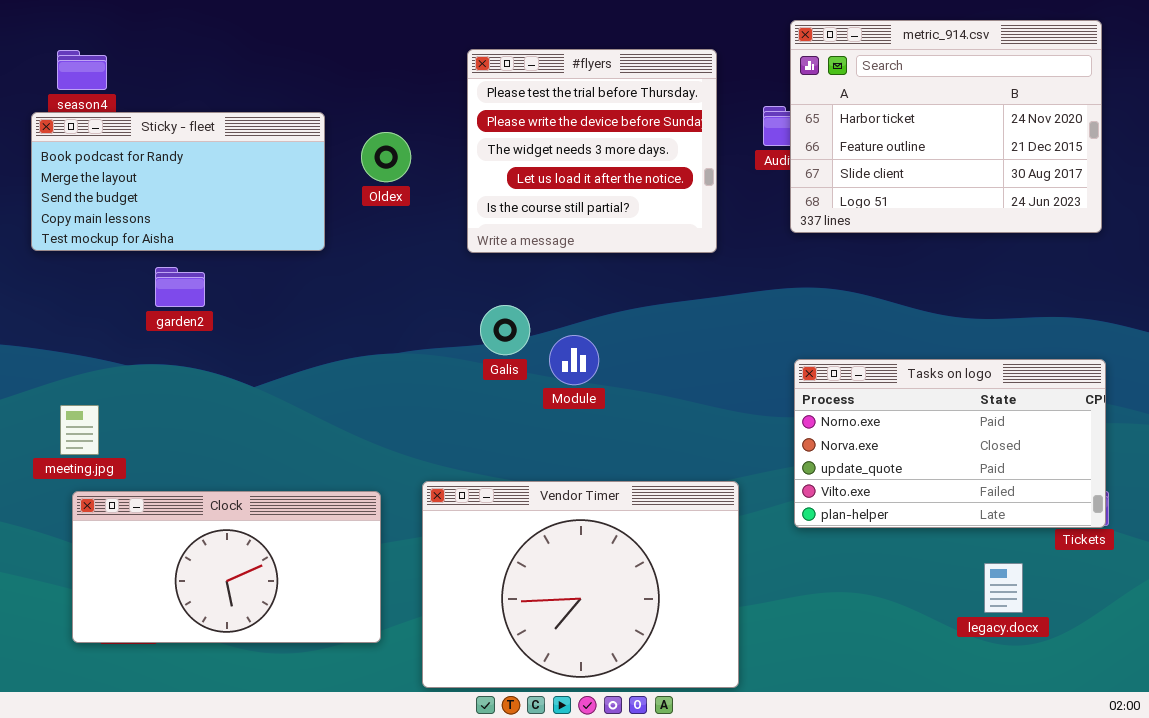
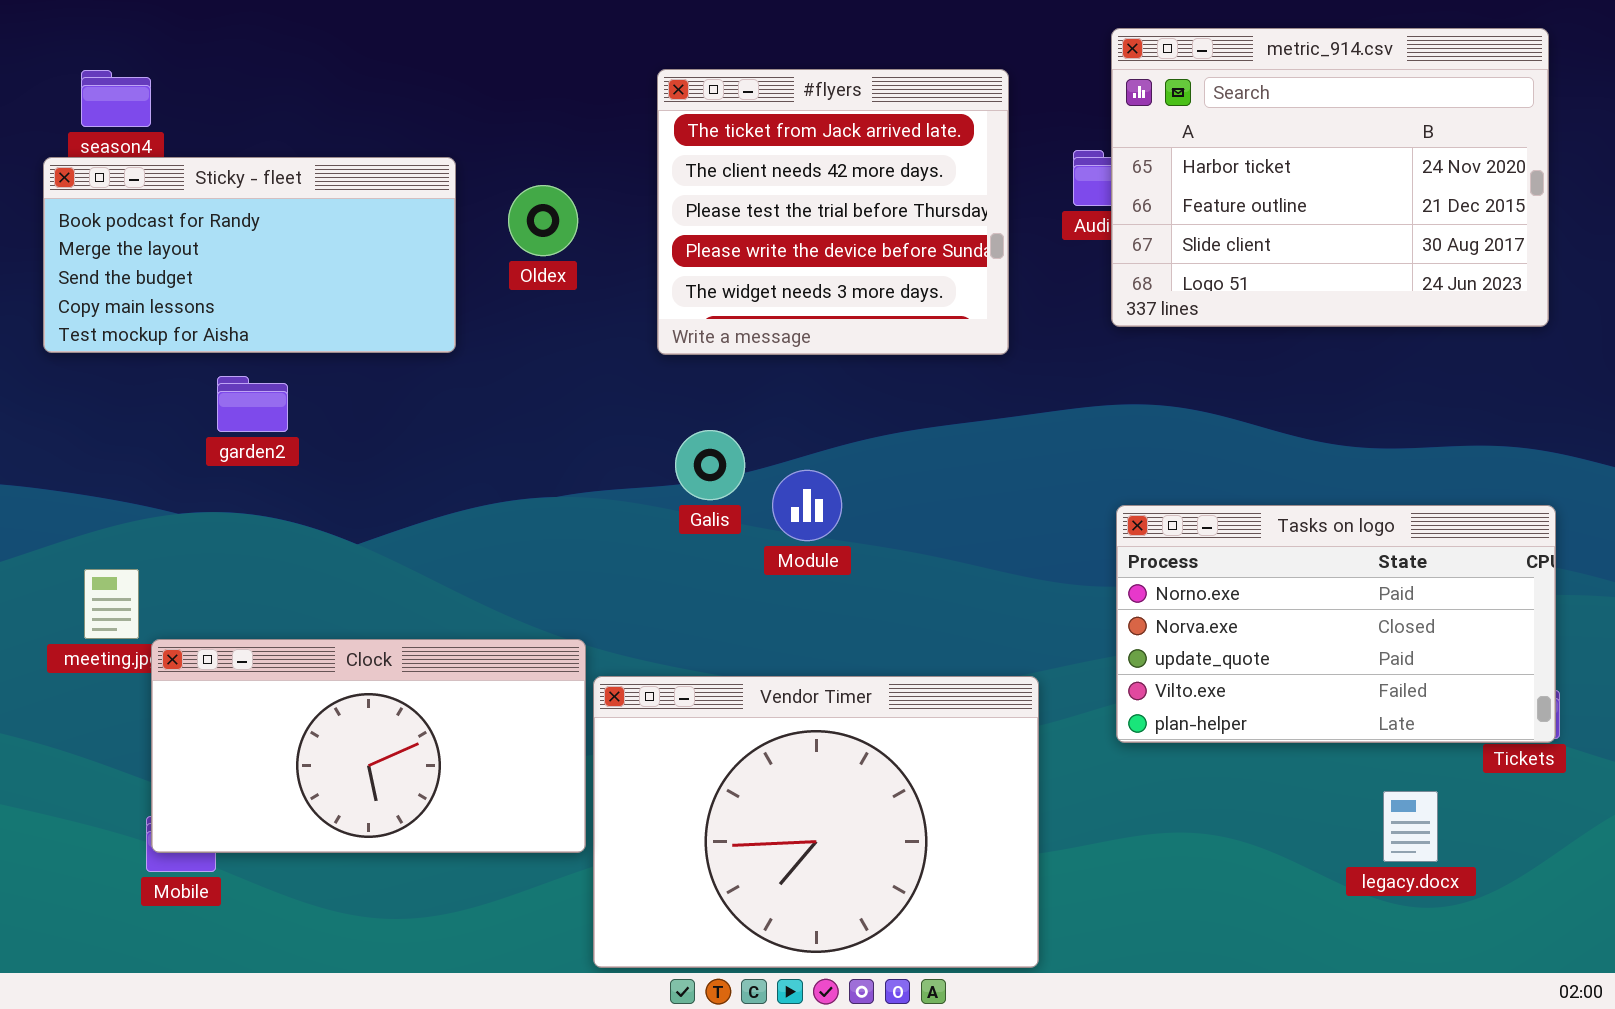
#flyers: [467,49,717,253] -> [657,69,1009,355], scrolled up 2 rows
Clock: [72,491,381,643] -> [151,639,586,853], moved

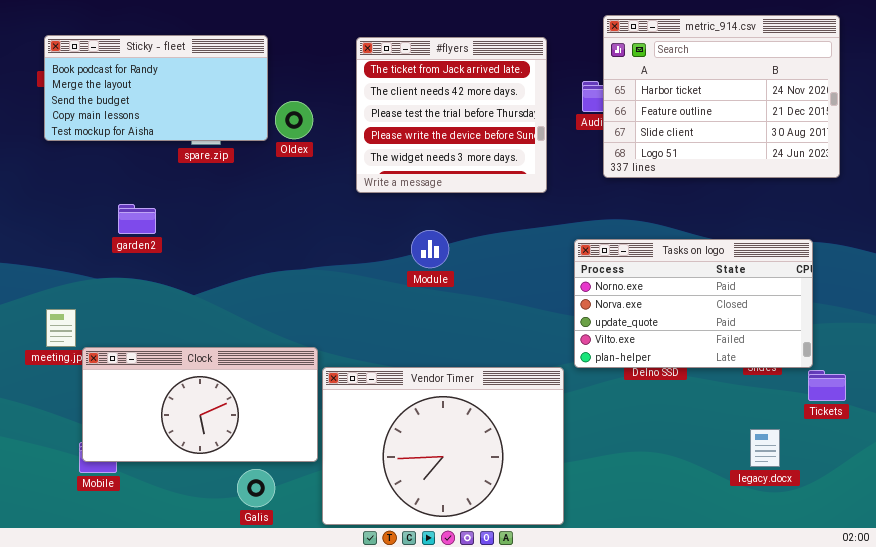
Sticky - fleet: [43,157,456,353] -> [44,35,268,141], moved
Galis: [675,430,745,500] -> [237,469,275,507], moved
Module: [772,470,842,541] -> [411,230,449,268], moved
Tasks on logo: [1116,505,1556,743] -> [574,239,813,368], moved

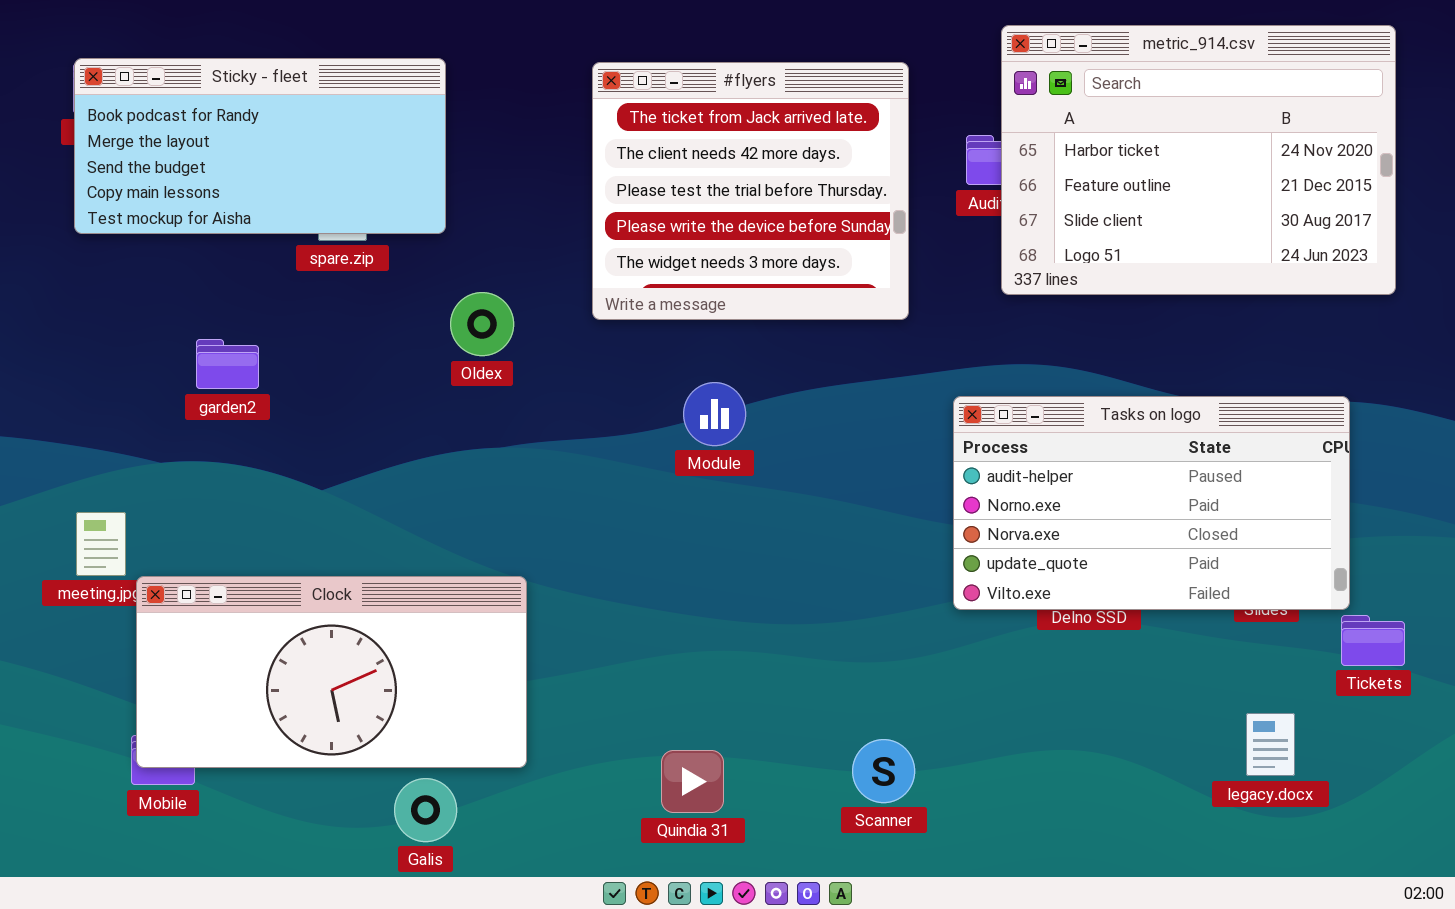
Oldex: [275,101,313,139] -> [450,292,514,356], moved
Tasks on logo: [574,239,813,368] -> [953,396,1350,610], scrolled up 1 row
Vendor Timer: [322,367,564,525] -> none, closed

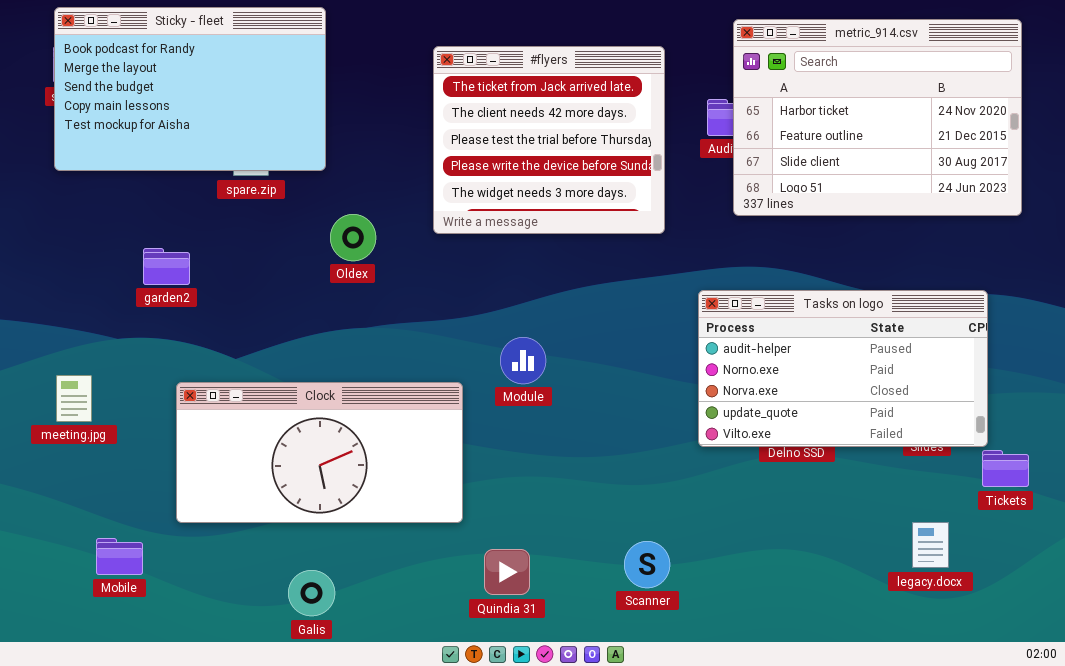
Sticky - fleet: [74,58,446,234] -> [54,7,326,171], resized
Module: [683,382,746,446] -> [500,337,546,384], moved
Clock: [136,576,527,768] -> [176,382,463,523], moved

